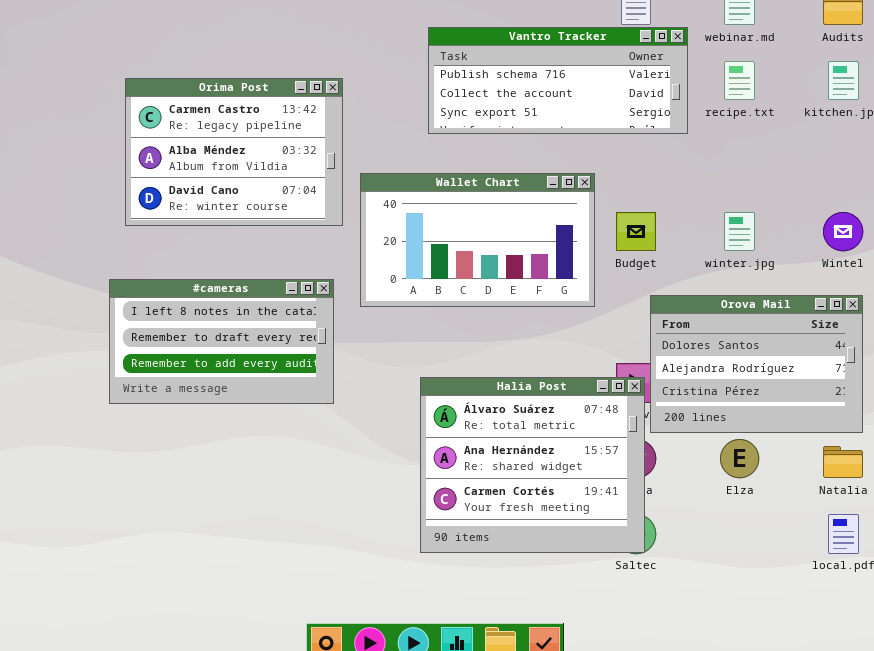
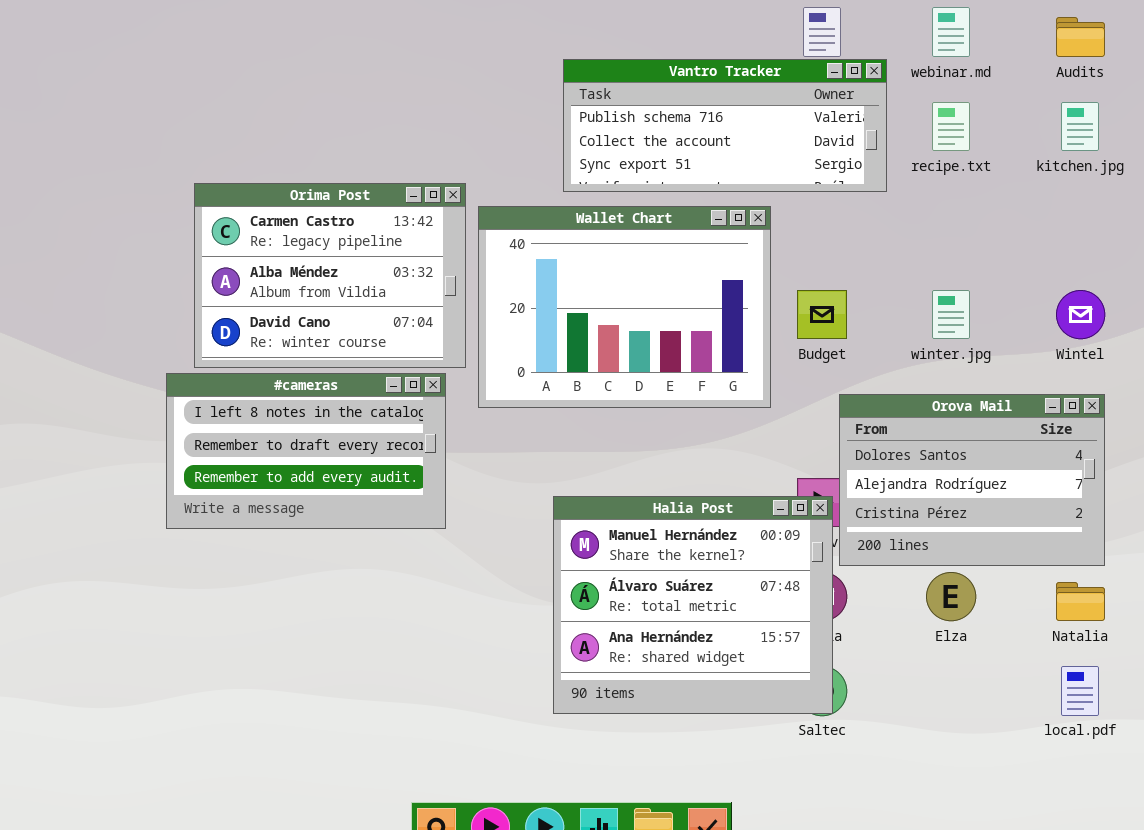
Orima Post: [125,78,343,226] -> [194,183,466,368], moved
Wallet Chart: [360,173,595,307] -> [478,206,771,408], resized
Halia Post: [420,377,645,553] -> [553,496,833,714], scrolled up 1 row

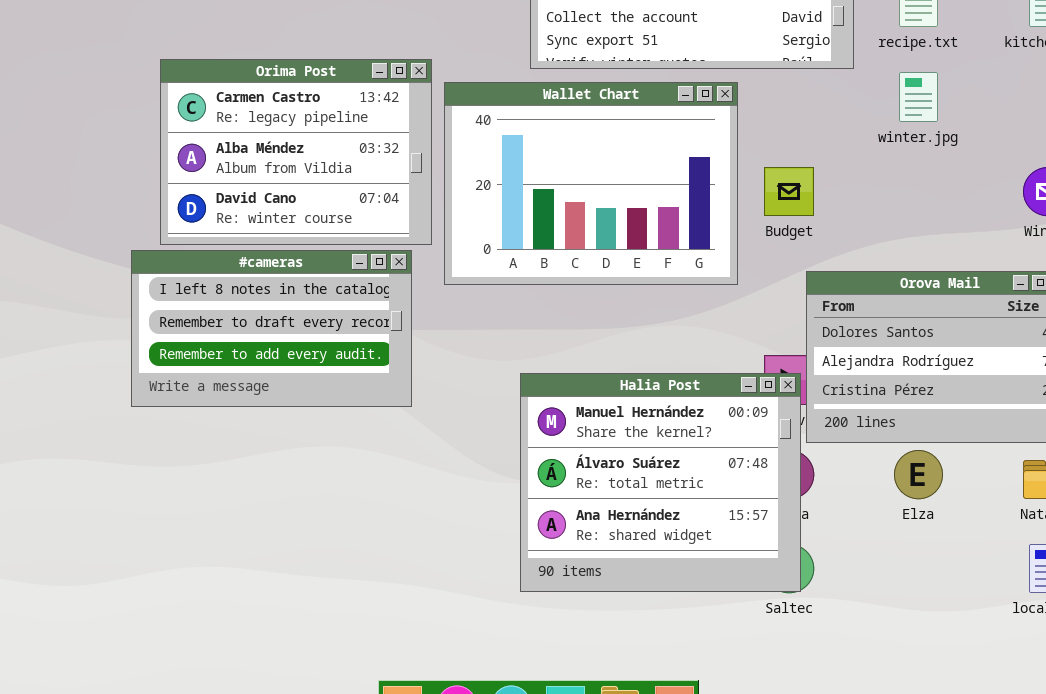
winter.jpg: [932,290,970,339] -> [899,72,938,122], moved

